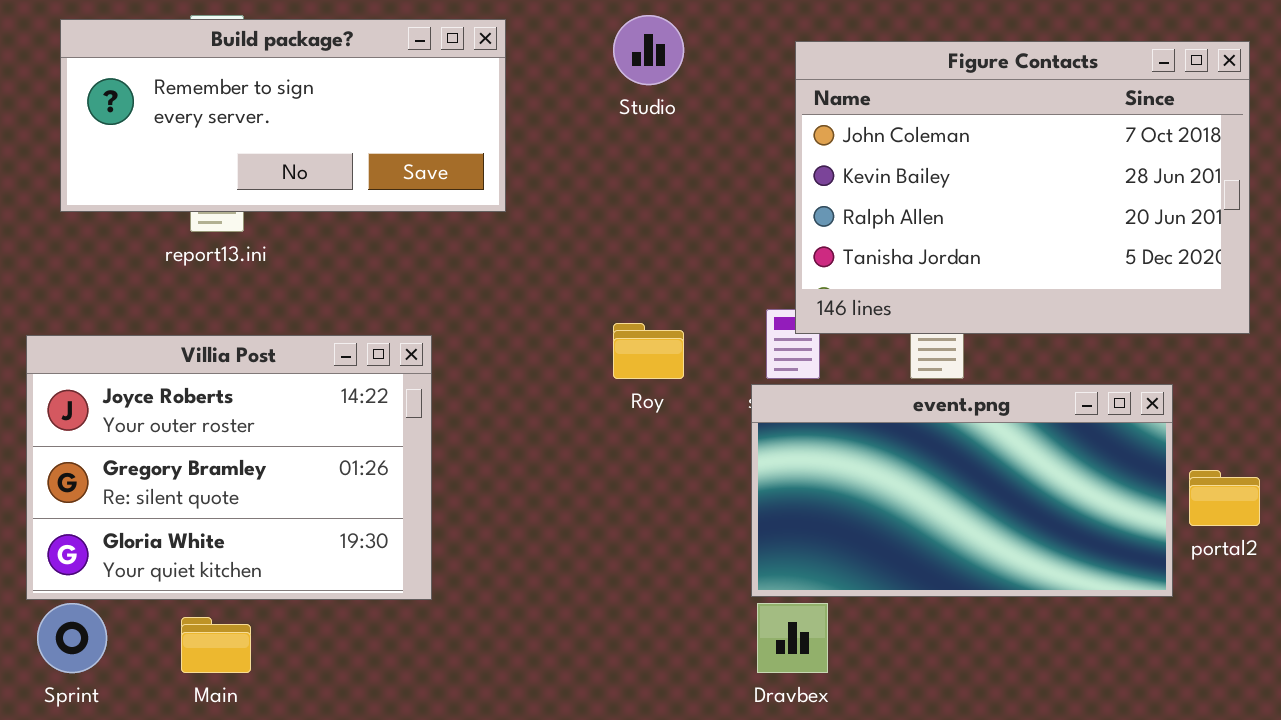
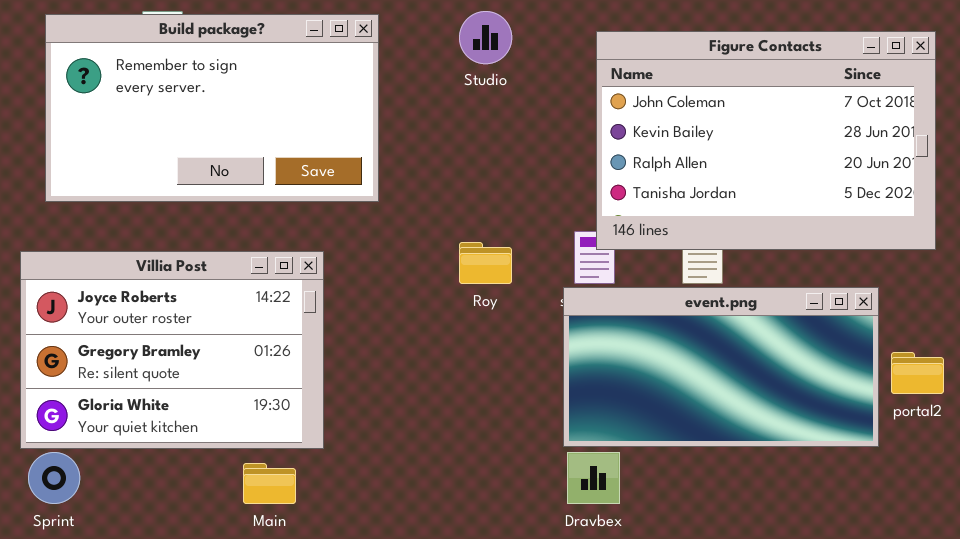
Build package?: [60,19,506,212] -> [45,14,379,202], resized
Main: [181,617,251,673] -> [243,463,296,504], moved

